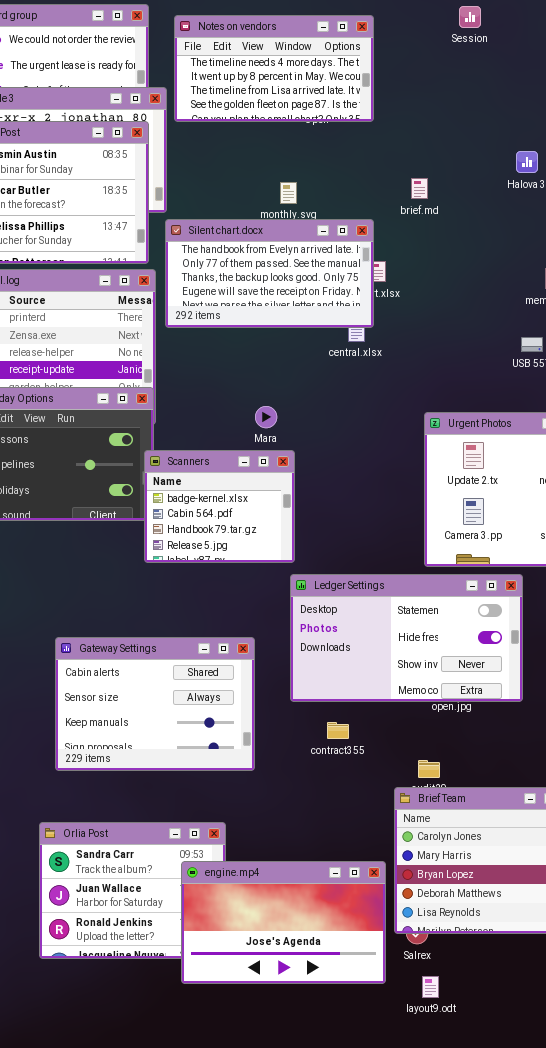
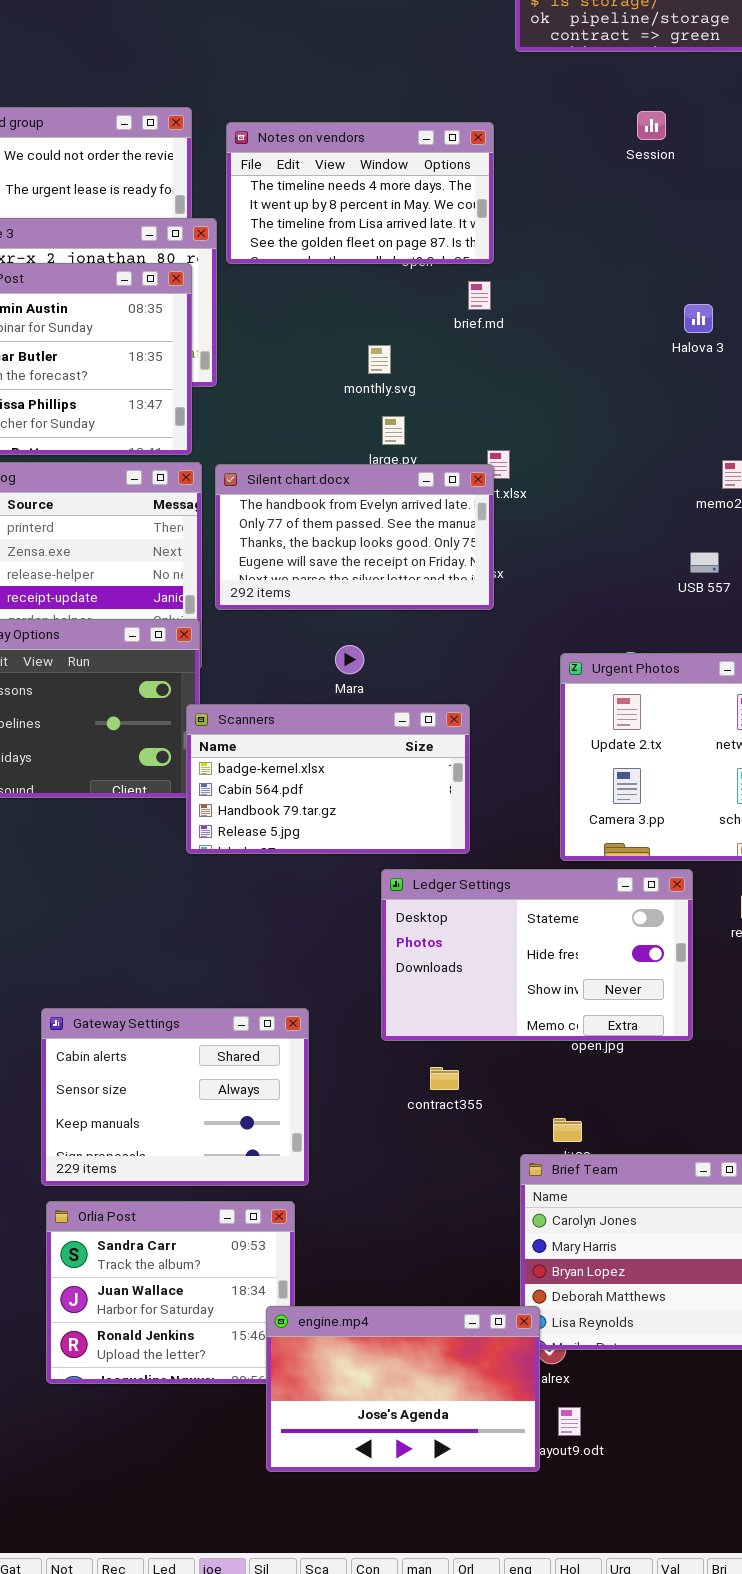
Session: [459,6,481,28] -> [637,111,666,140], moved
brief.md: [411,178,428,199] -> [468,281,491,310], moved
Silent chart.docx: [165,219,374,328] -> [215,464,494,610], moved
Scanners: [144,450,295,563] -> [186,704,470,854], resized
Gateway Settings: [55,637,255,771] -> [41,1008,309,1186], moved
engine.mp4: [181,861,386,984] -> [266,1306,540,1472], moved

